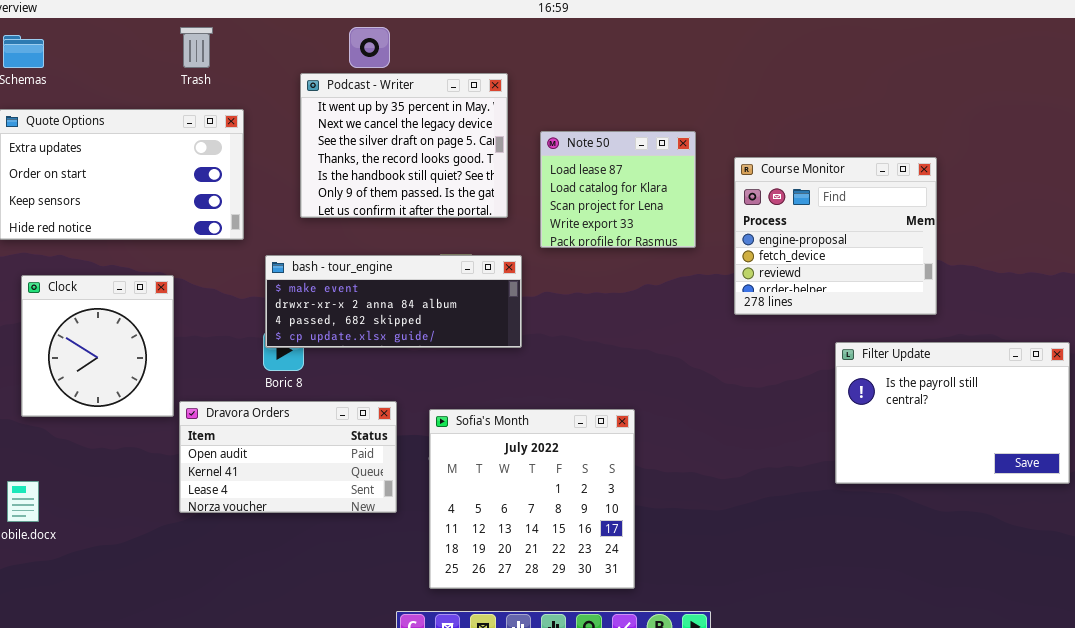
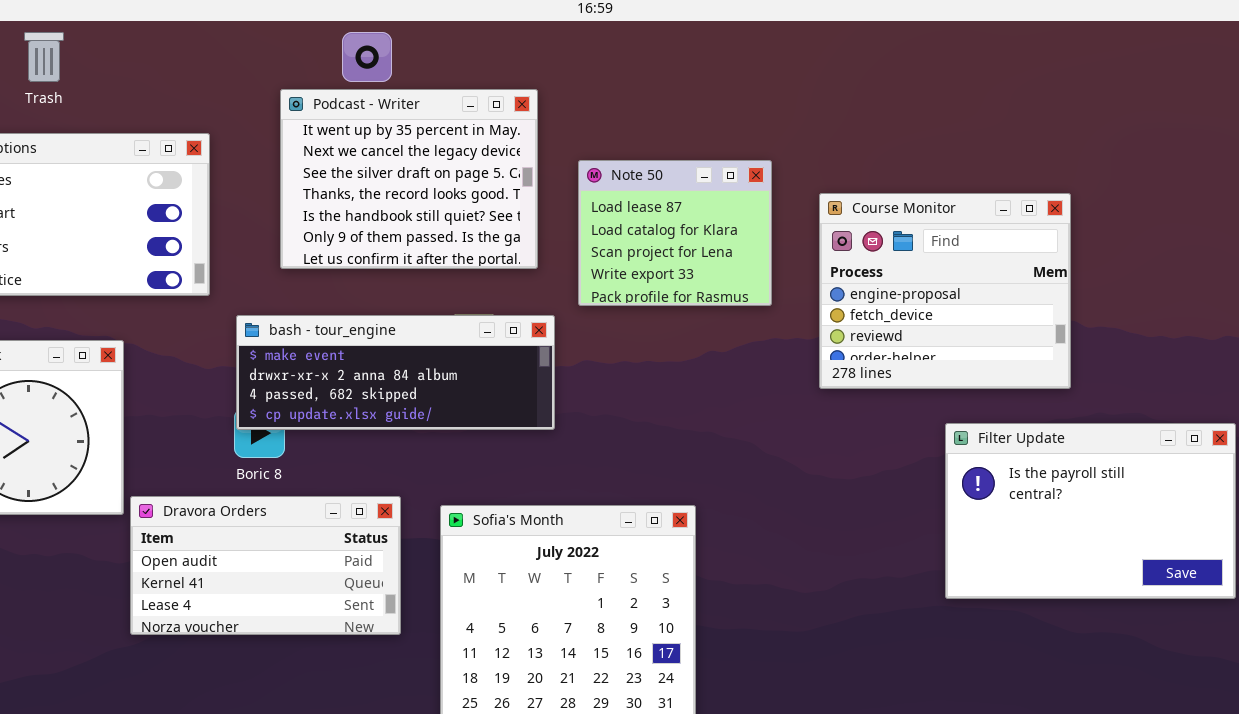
Trash: [180,27,213,68] -> [24,32,64,82], moved

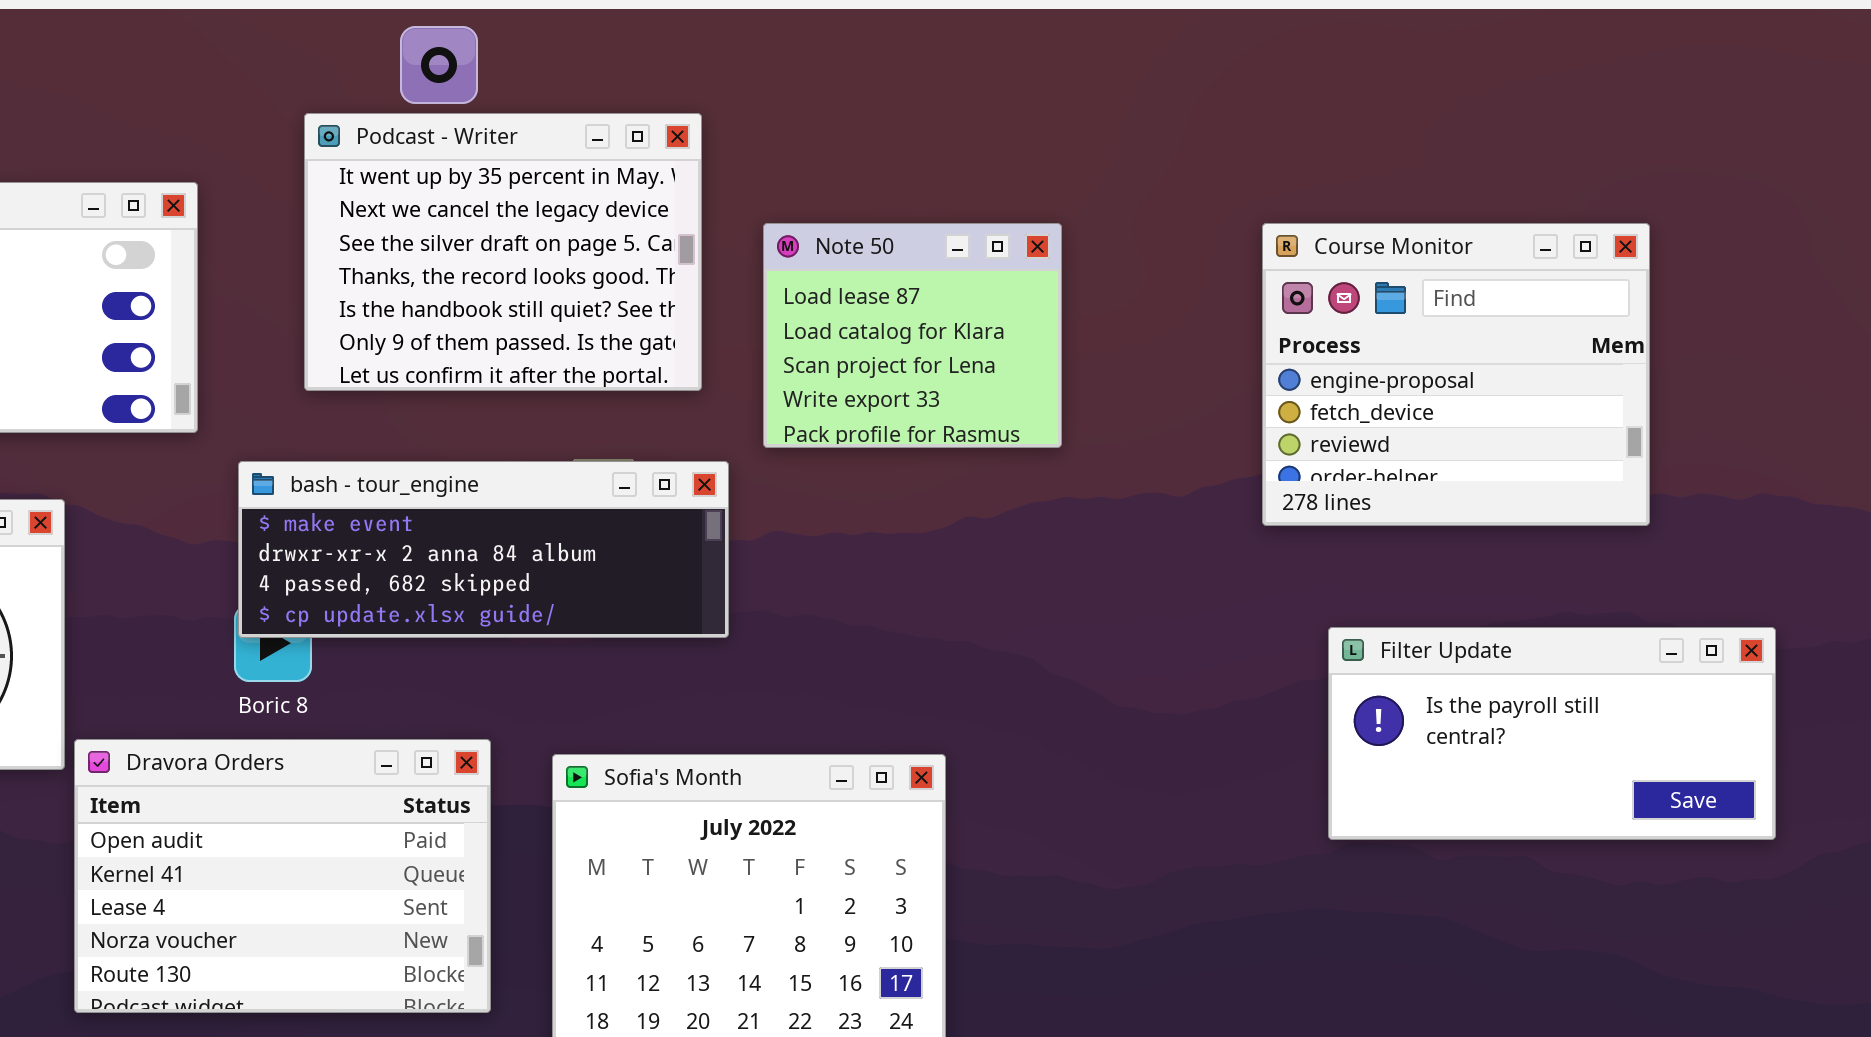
Course Monitor: [819,193,1071,389] -> [1262,223,1650,526], moved
Filter Update: [945,423,1236,599] -> [1328,627,1776,840], resized
Dravora Orders: [130,496,401,635] -> [74,739,491,1013], resized

